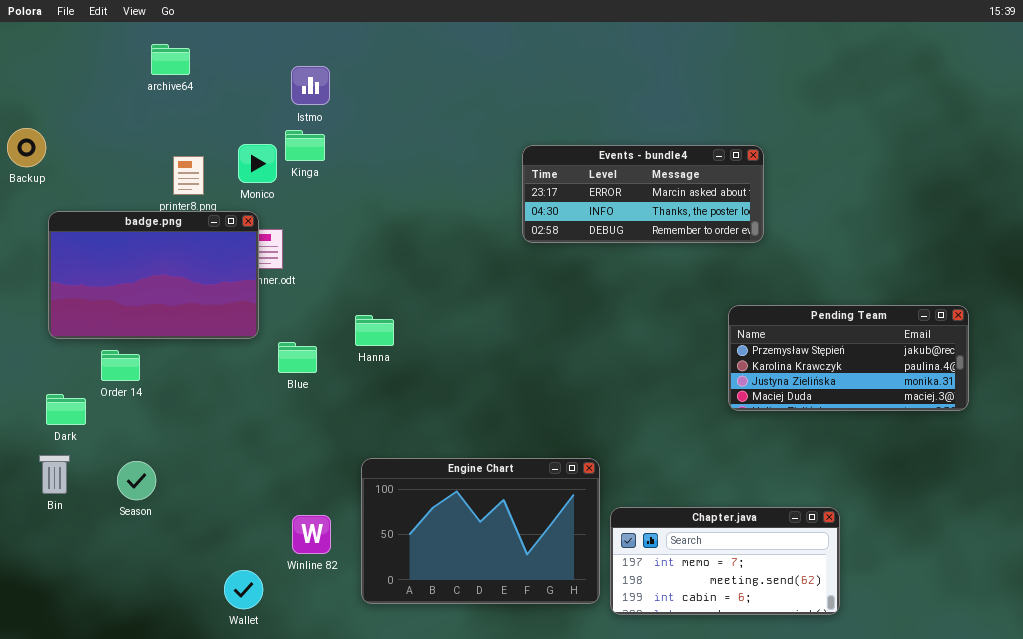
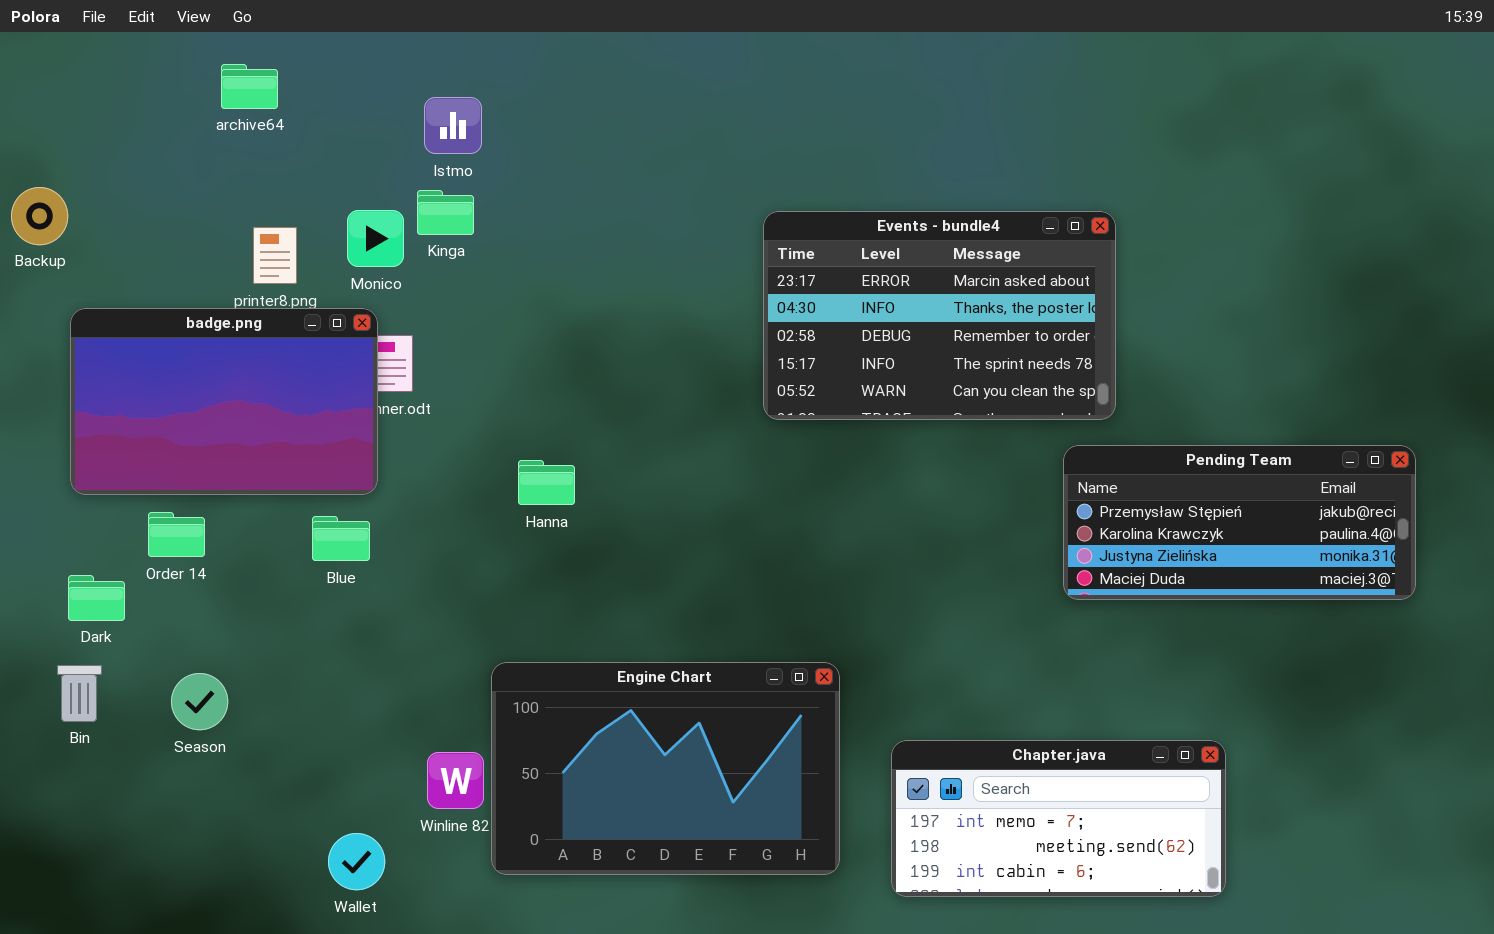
Events - bundle4: [522,145,764,243] -> [763,211,1116,420], resized
Blue: [278,342,317,373] -> [312,516,370,561], moved
Engine Chart: [361,458,600,604] -> [491,662,840,875], moved

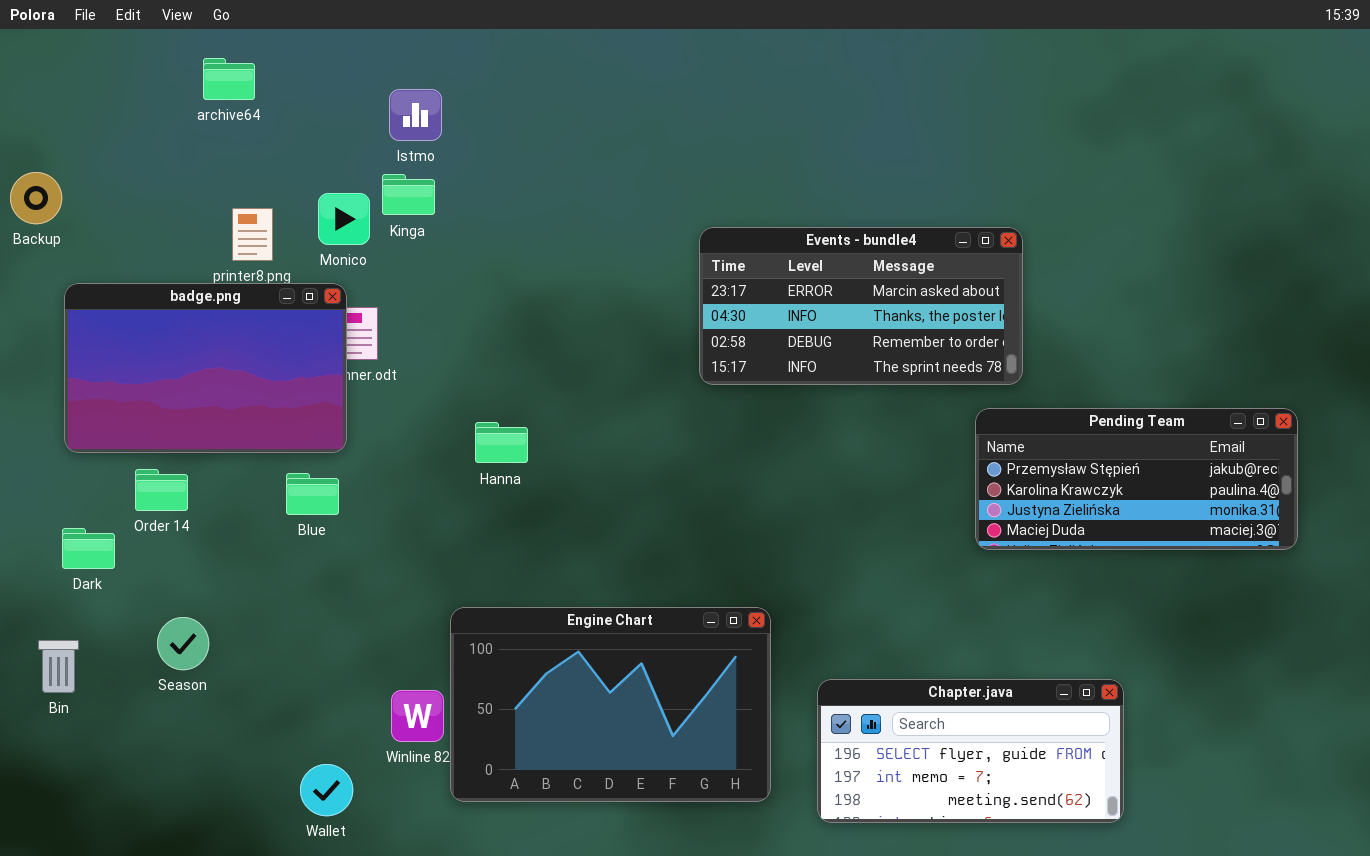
Events - bundle4: [763,211,1116,420] -> [699,227,1023,385], resized
Bin: [57,665,102,722] -> [38,640,79,693], moved
Chapter.java: [891,740,1226,897] -> [817,679,1124,823], scrolled up 1 row

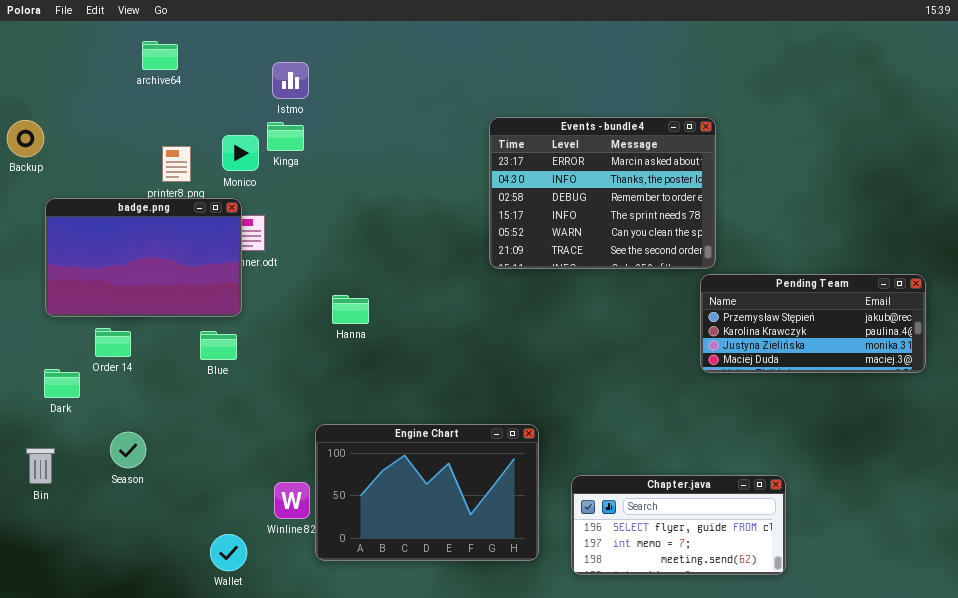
Events - bundle4: [699,227,1023,385] -> [489,117,716,269], resized
Pending Team: [975,408,1298,550] -> [700,274,926,373], moved

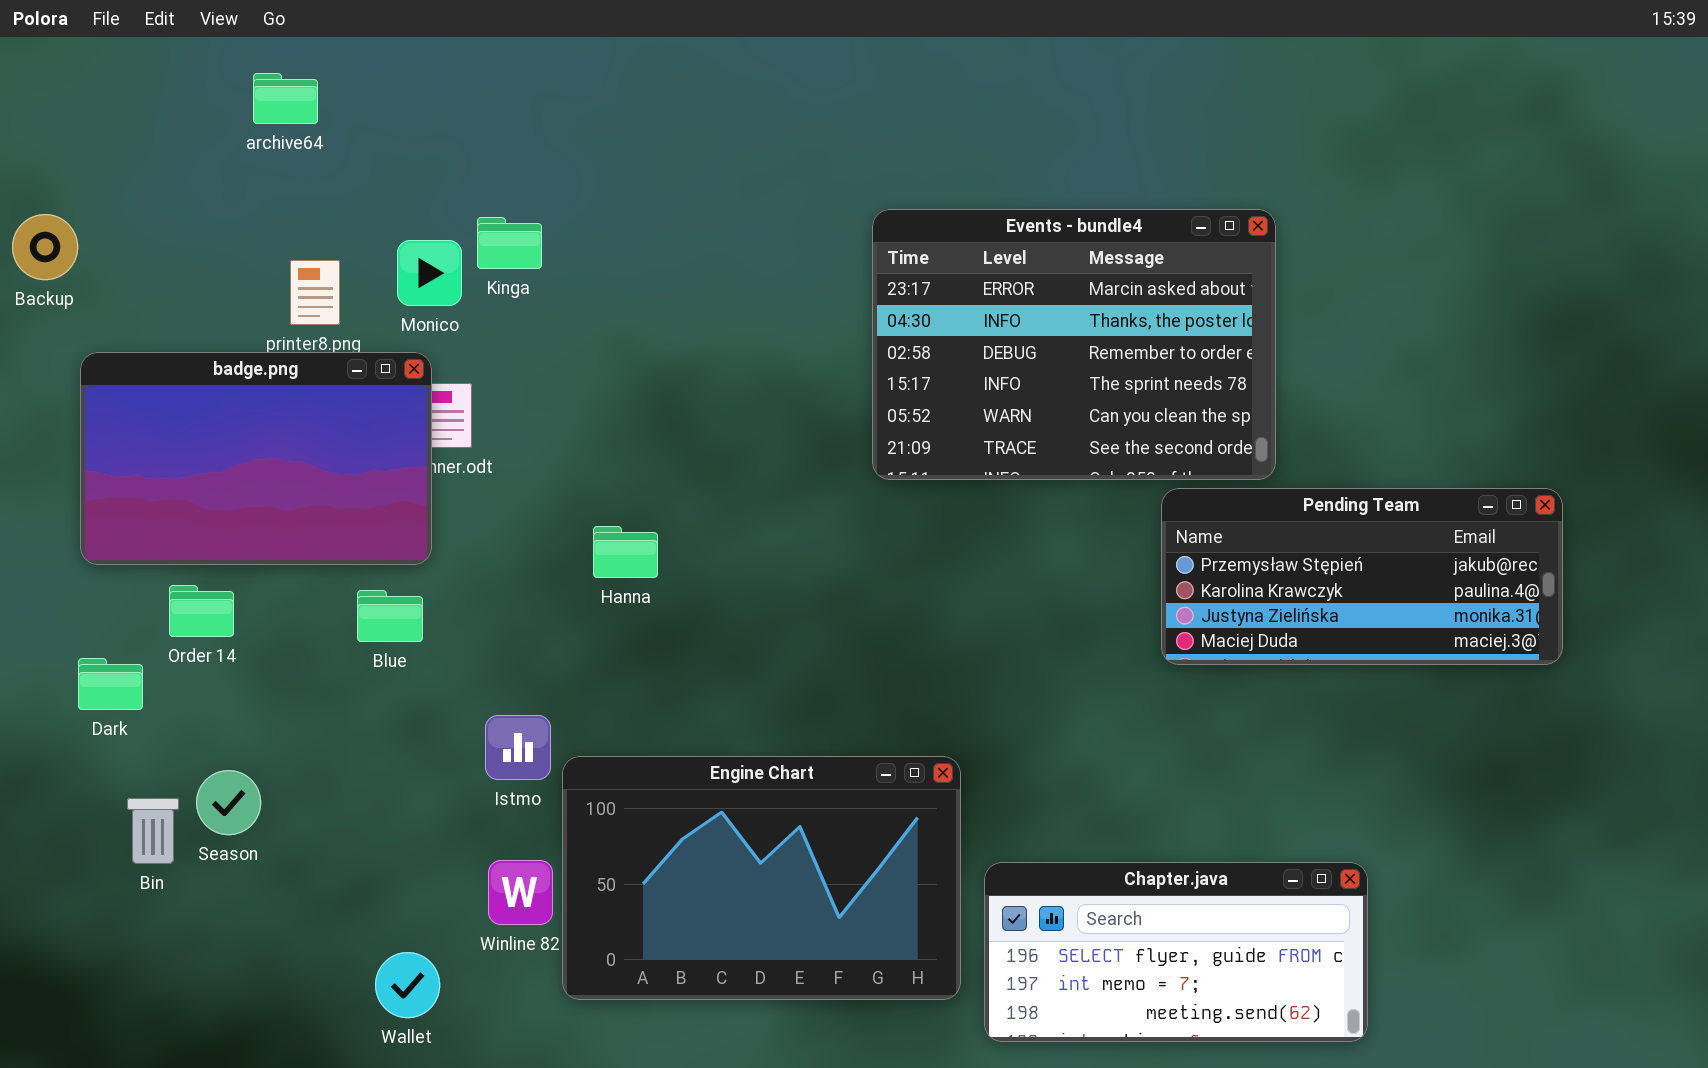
Istmo: [272,62,309,99] -> [485,715,551,780], moved
Pending Team: [700,274,926,373] -> [1161,488,1563,665], moved
Bin: [26,448,55,484] -> [127,798,179,864], moved
Chapter.java: [571,475,786,575] -> [984,862,1368,1042], moved

